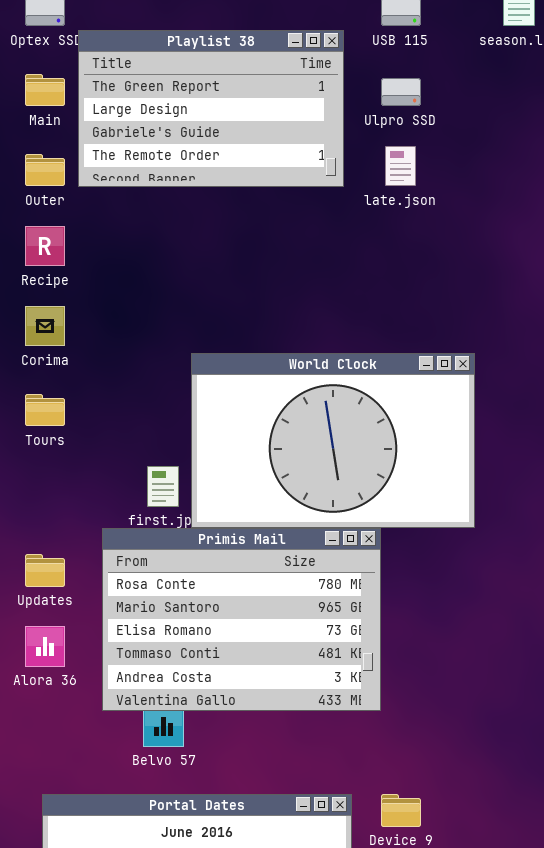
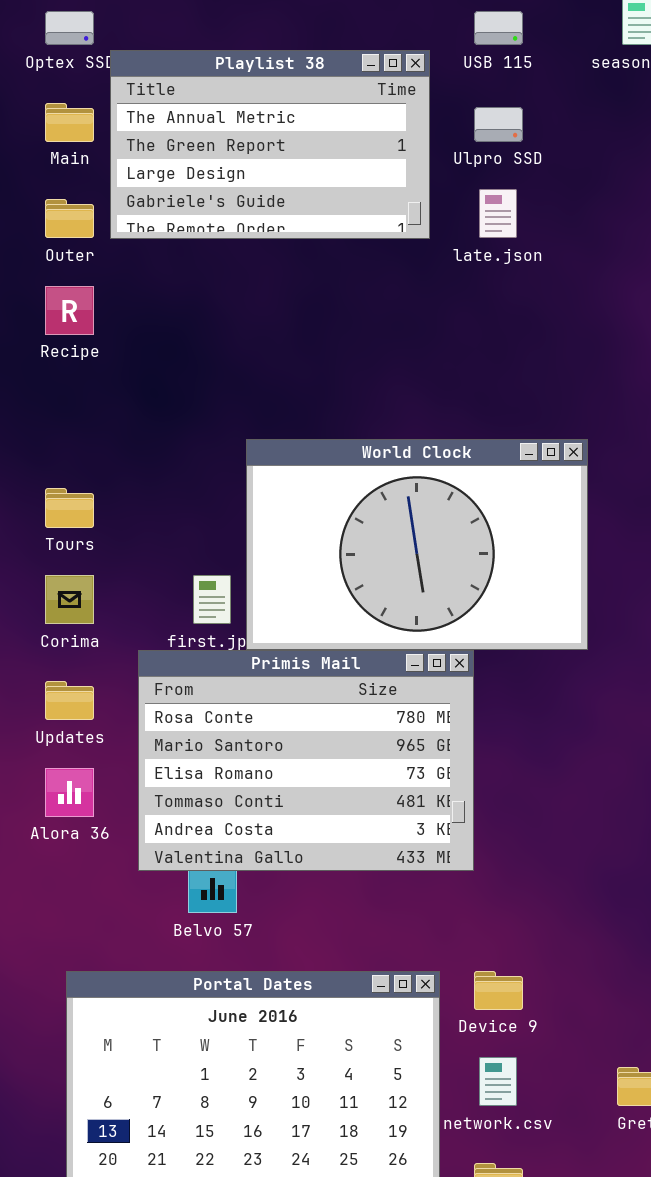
Playlist 38: [78,30,344,187] -> [110,50,430,239], scrolled up 1 row
Corima: [25,306,65,346] -> [45,575,94,624], moved

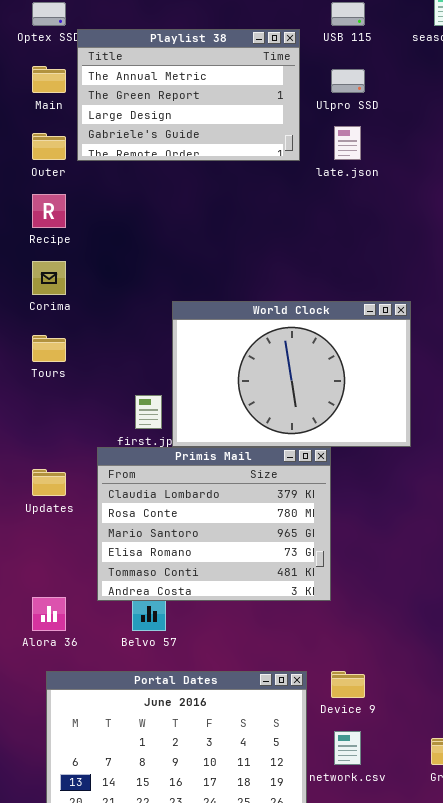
Corima: [45,575,94,624] -> [32,261,66,295], moved
Primis Mail: [138,650,474,871] -> [97,447,331,601], scrolled up 1 row
Alora 36: [45,768,94,817] -> [32,597,66,631], moved

